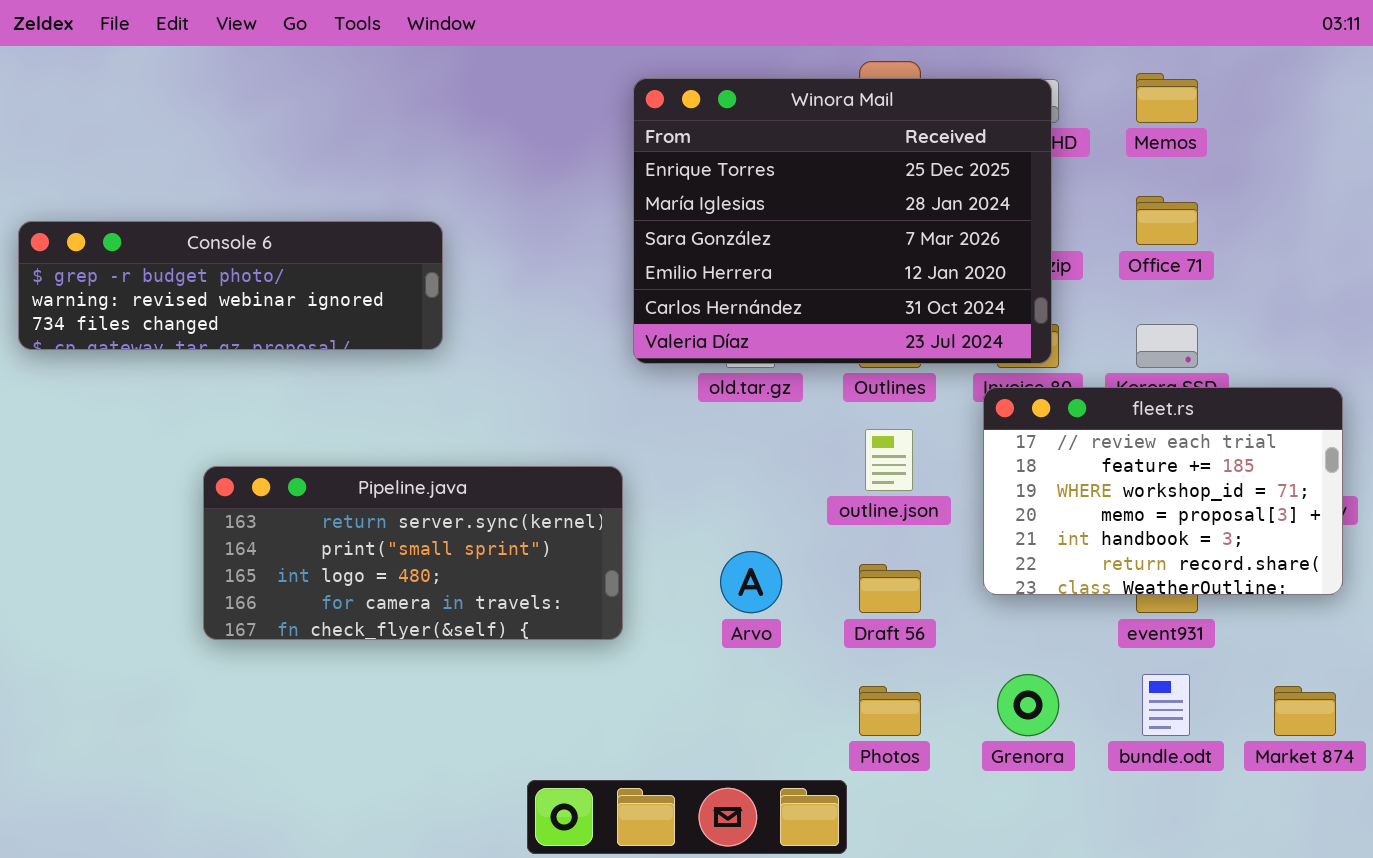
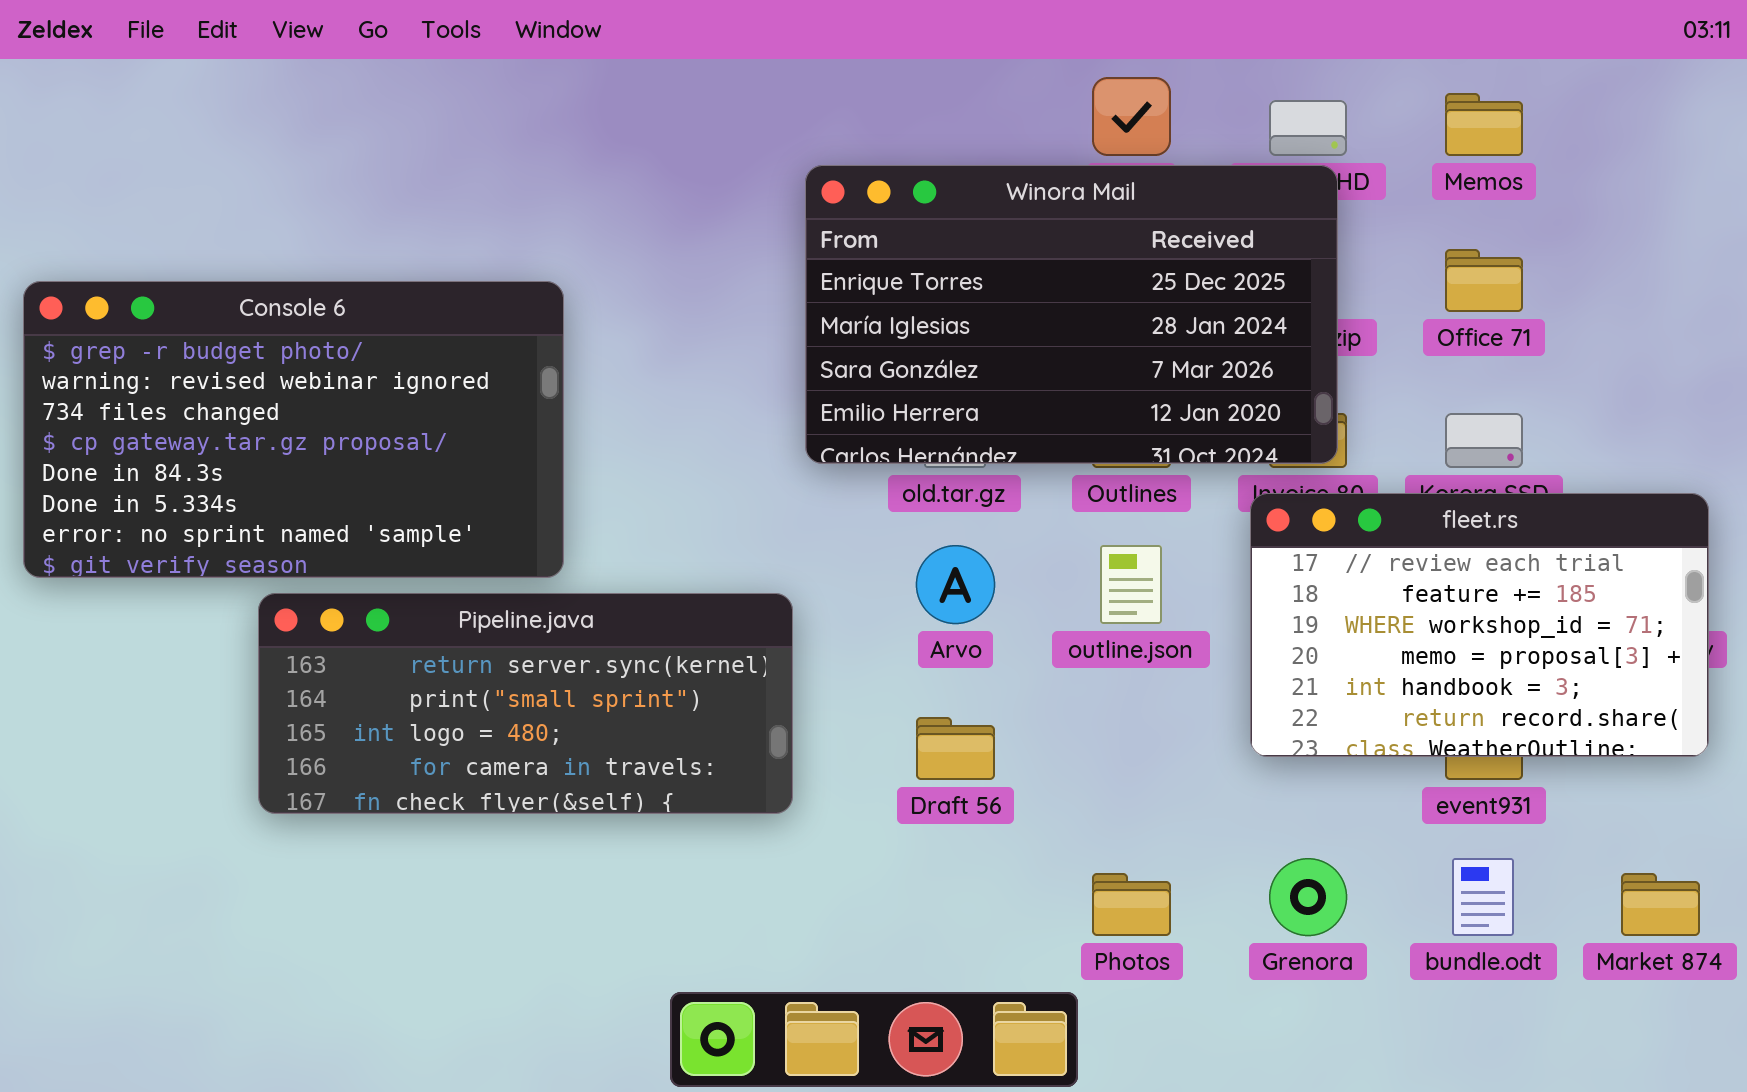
Winora Mail: [633,78,1052,364] -> [805,165,1338,464], resized
Console 6: [18,221,443,350] -> [23,281,564,578], resized
Arvo: [720,551,782,613] -> [916,545,995,624], moved
Draft 56: [859,564,921,613] -> [916,717,995,780], moved

